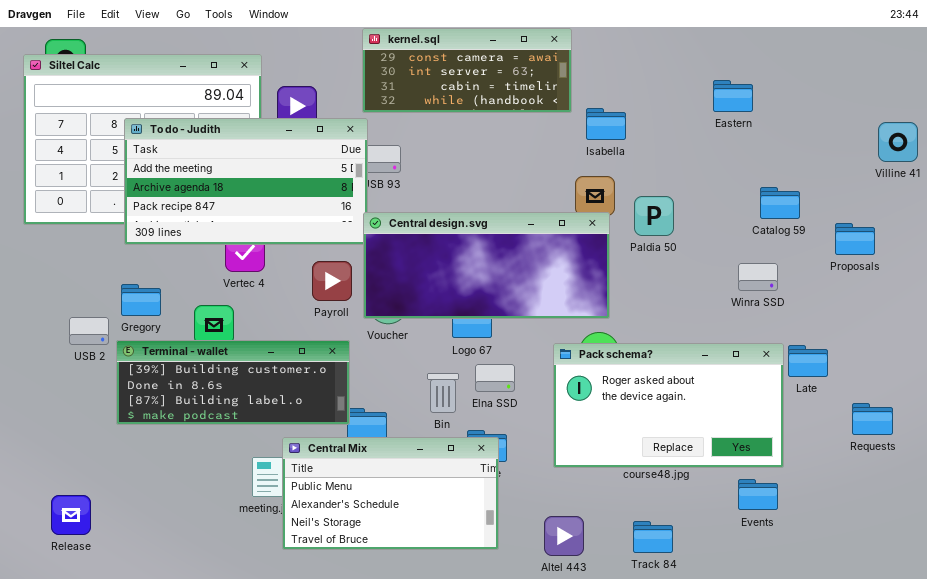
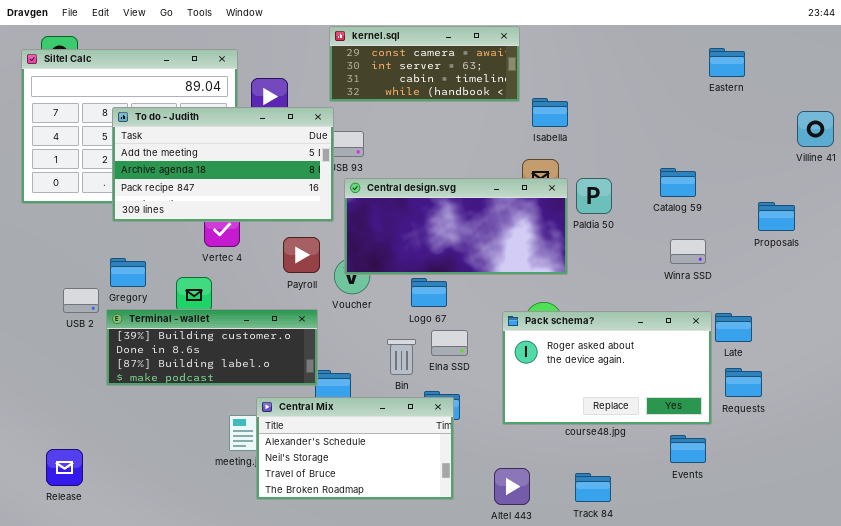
Eastern: [713,80,753,112] -> [709,48,745,77], moved
Catalog 59: [760,187,800,219] -> [660,168,696,197], moved
Central design.svg: [363,212,610,319] -> [344,178,568,275], moved
Requests: [852,403,893,435] -> [725,368,762,397], moved
Central Mix: [282,437,499,550] -> [256,397,454,500], scrolled down 1 row

